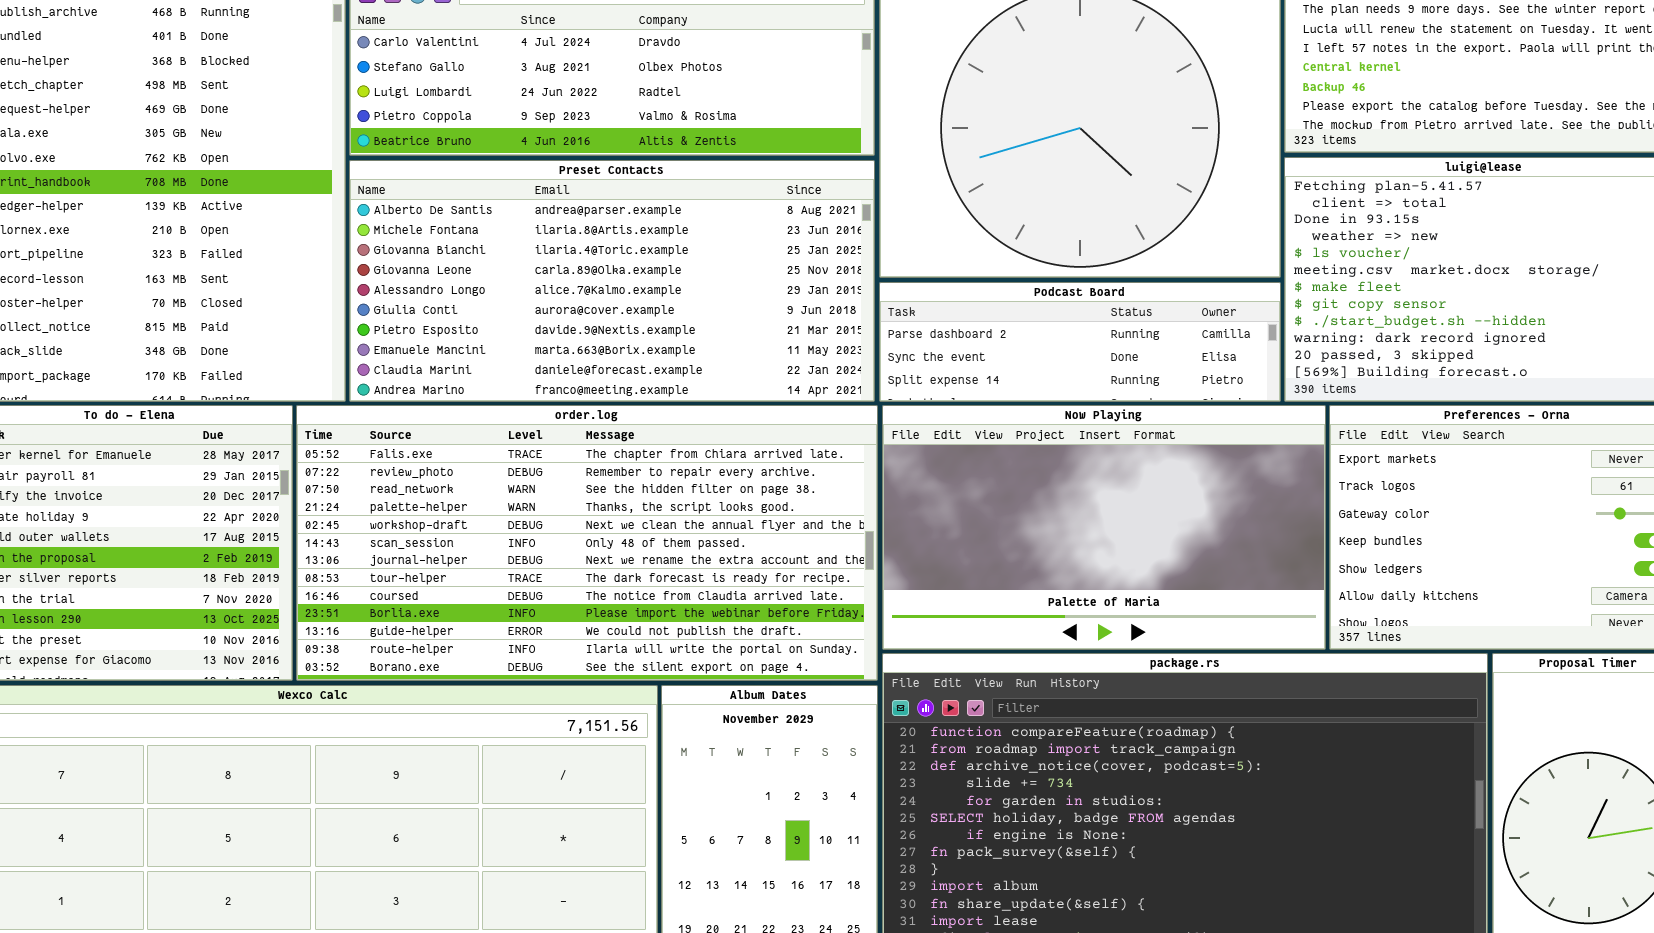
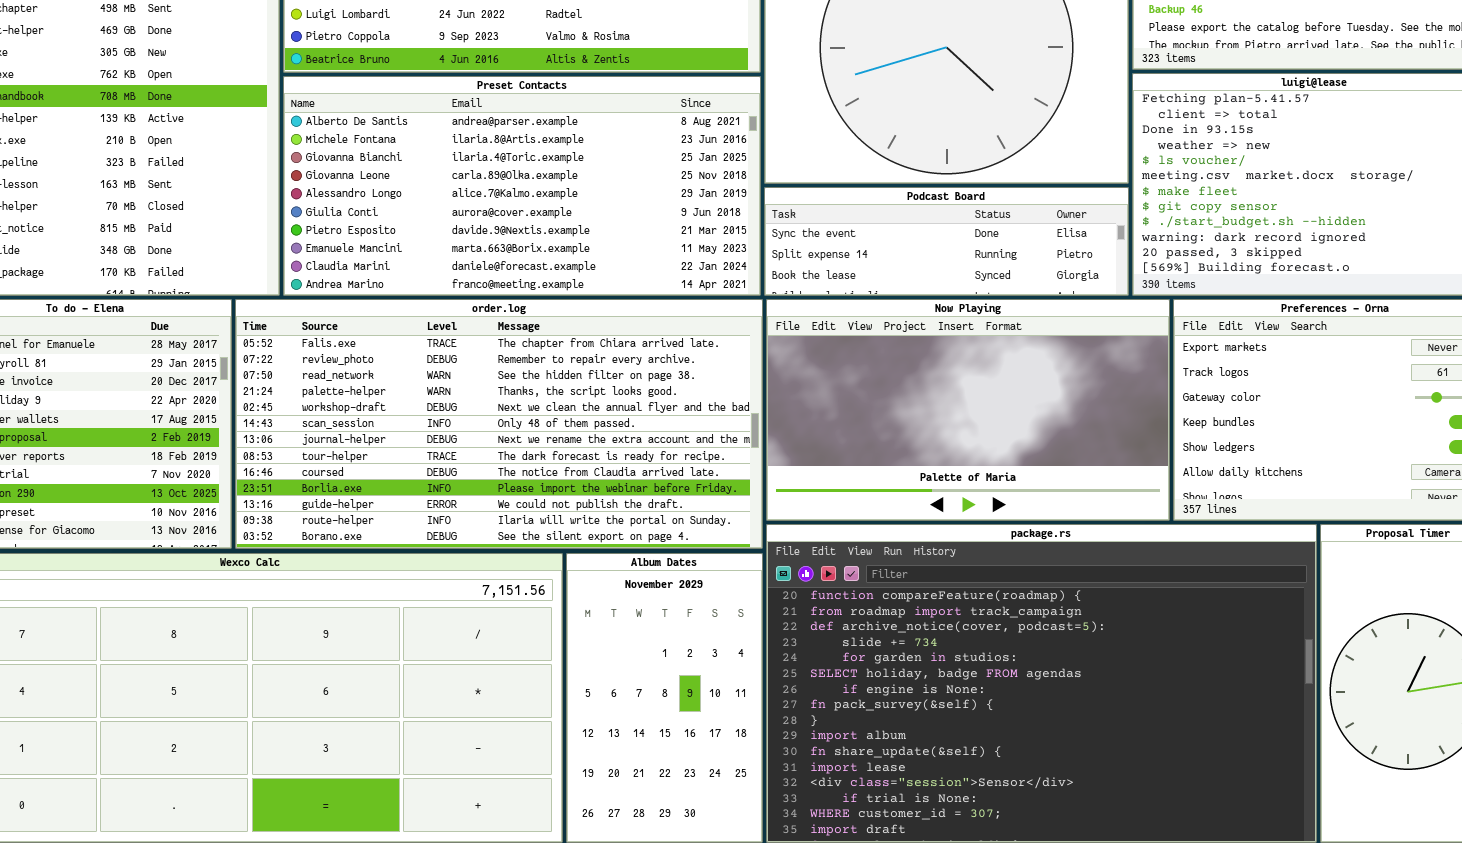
Podcast Board: [879,282,1281,402] -> [764,187,1129,296], scrolled down 1 row

